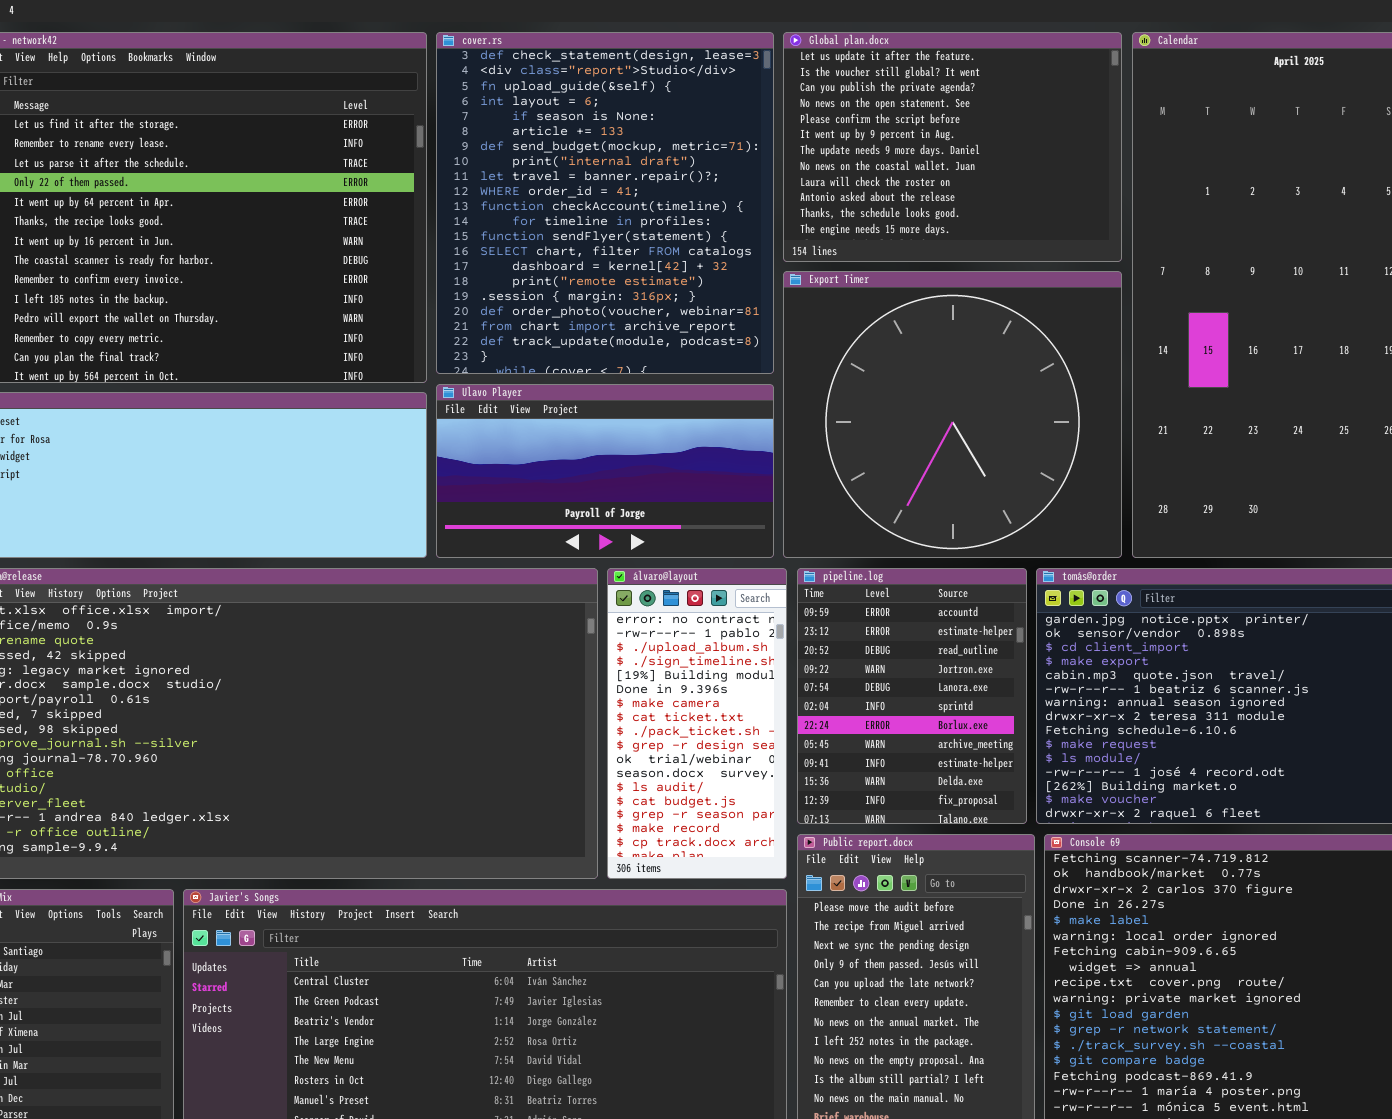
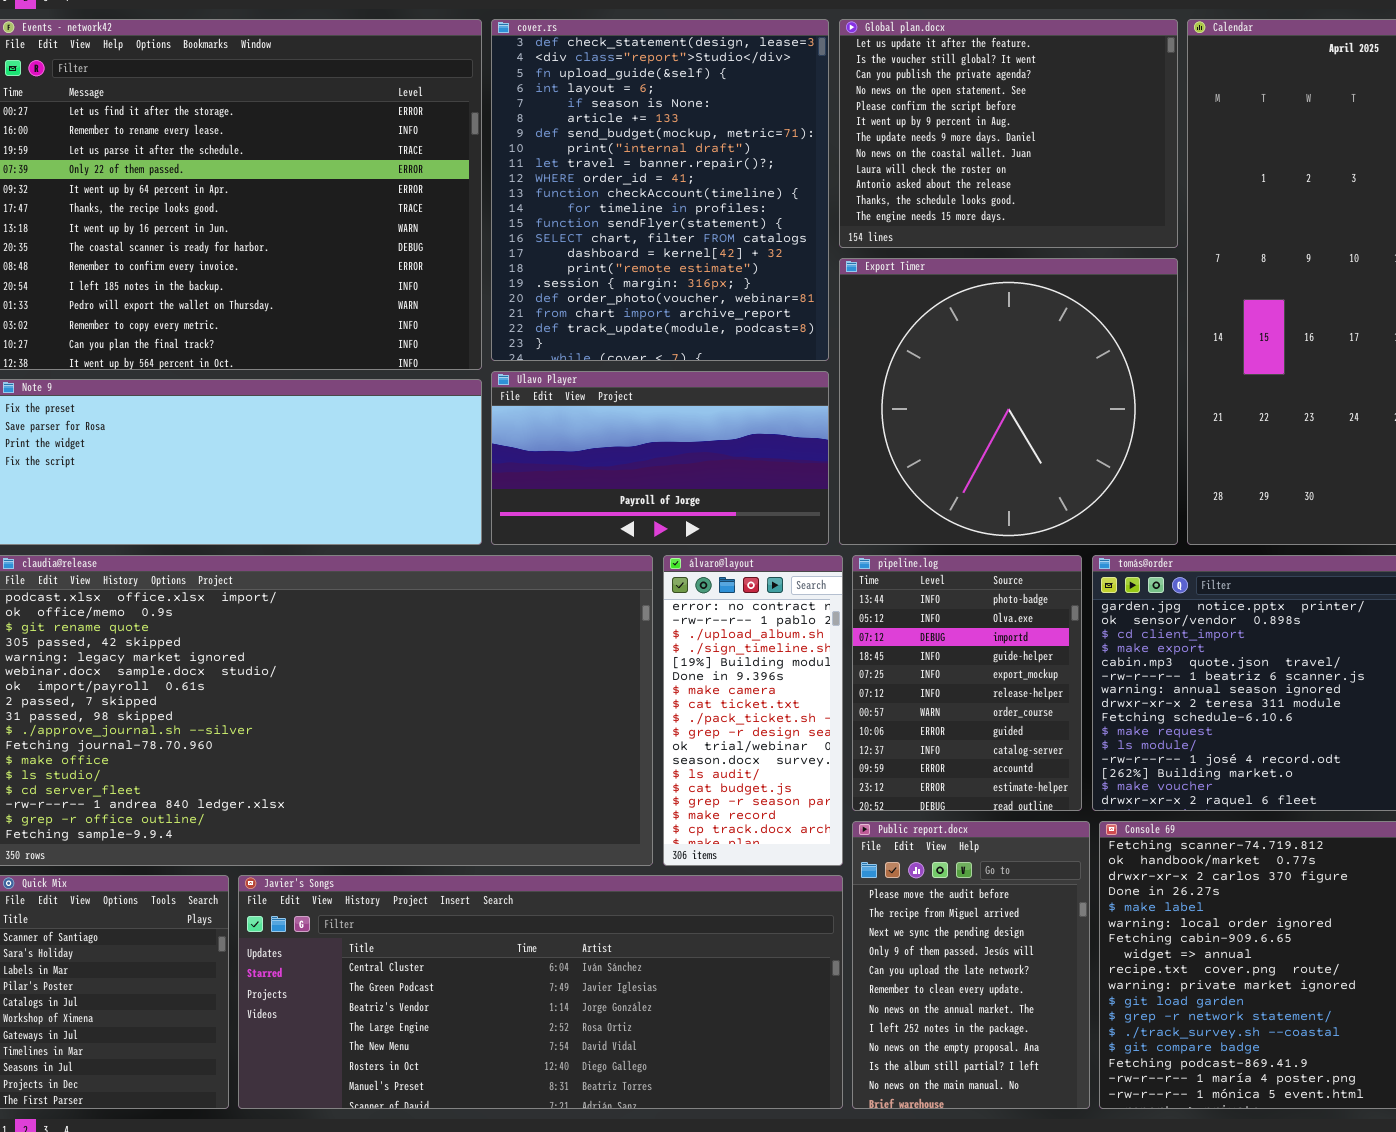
pipeline.log: [797,568,1027,824] -> [852,555,1082,811], scrolled up 9 rows

